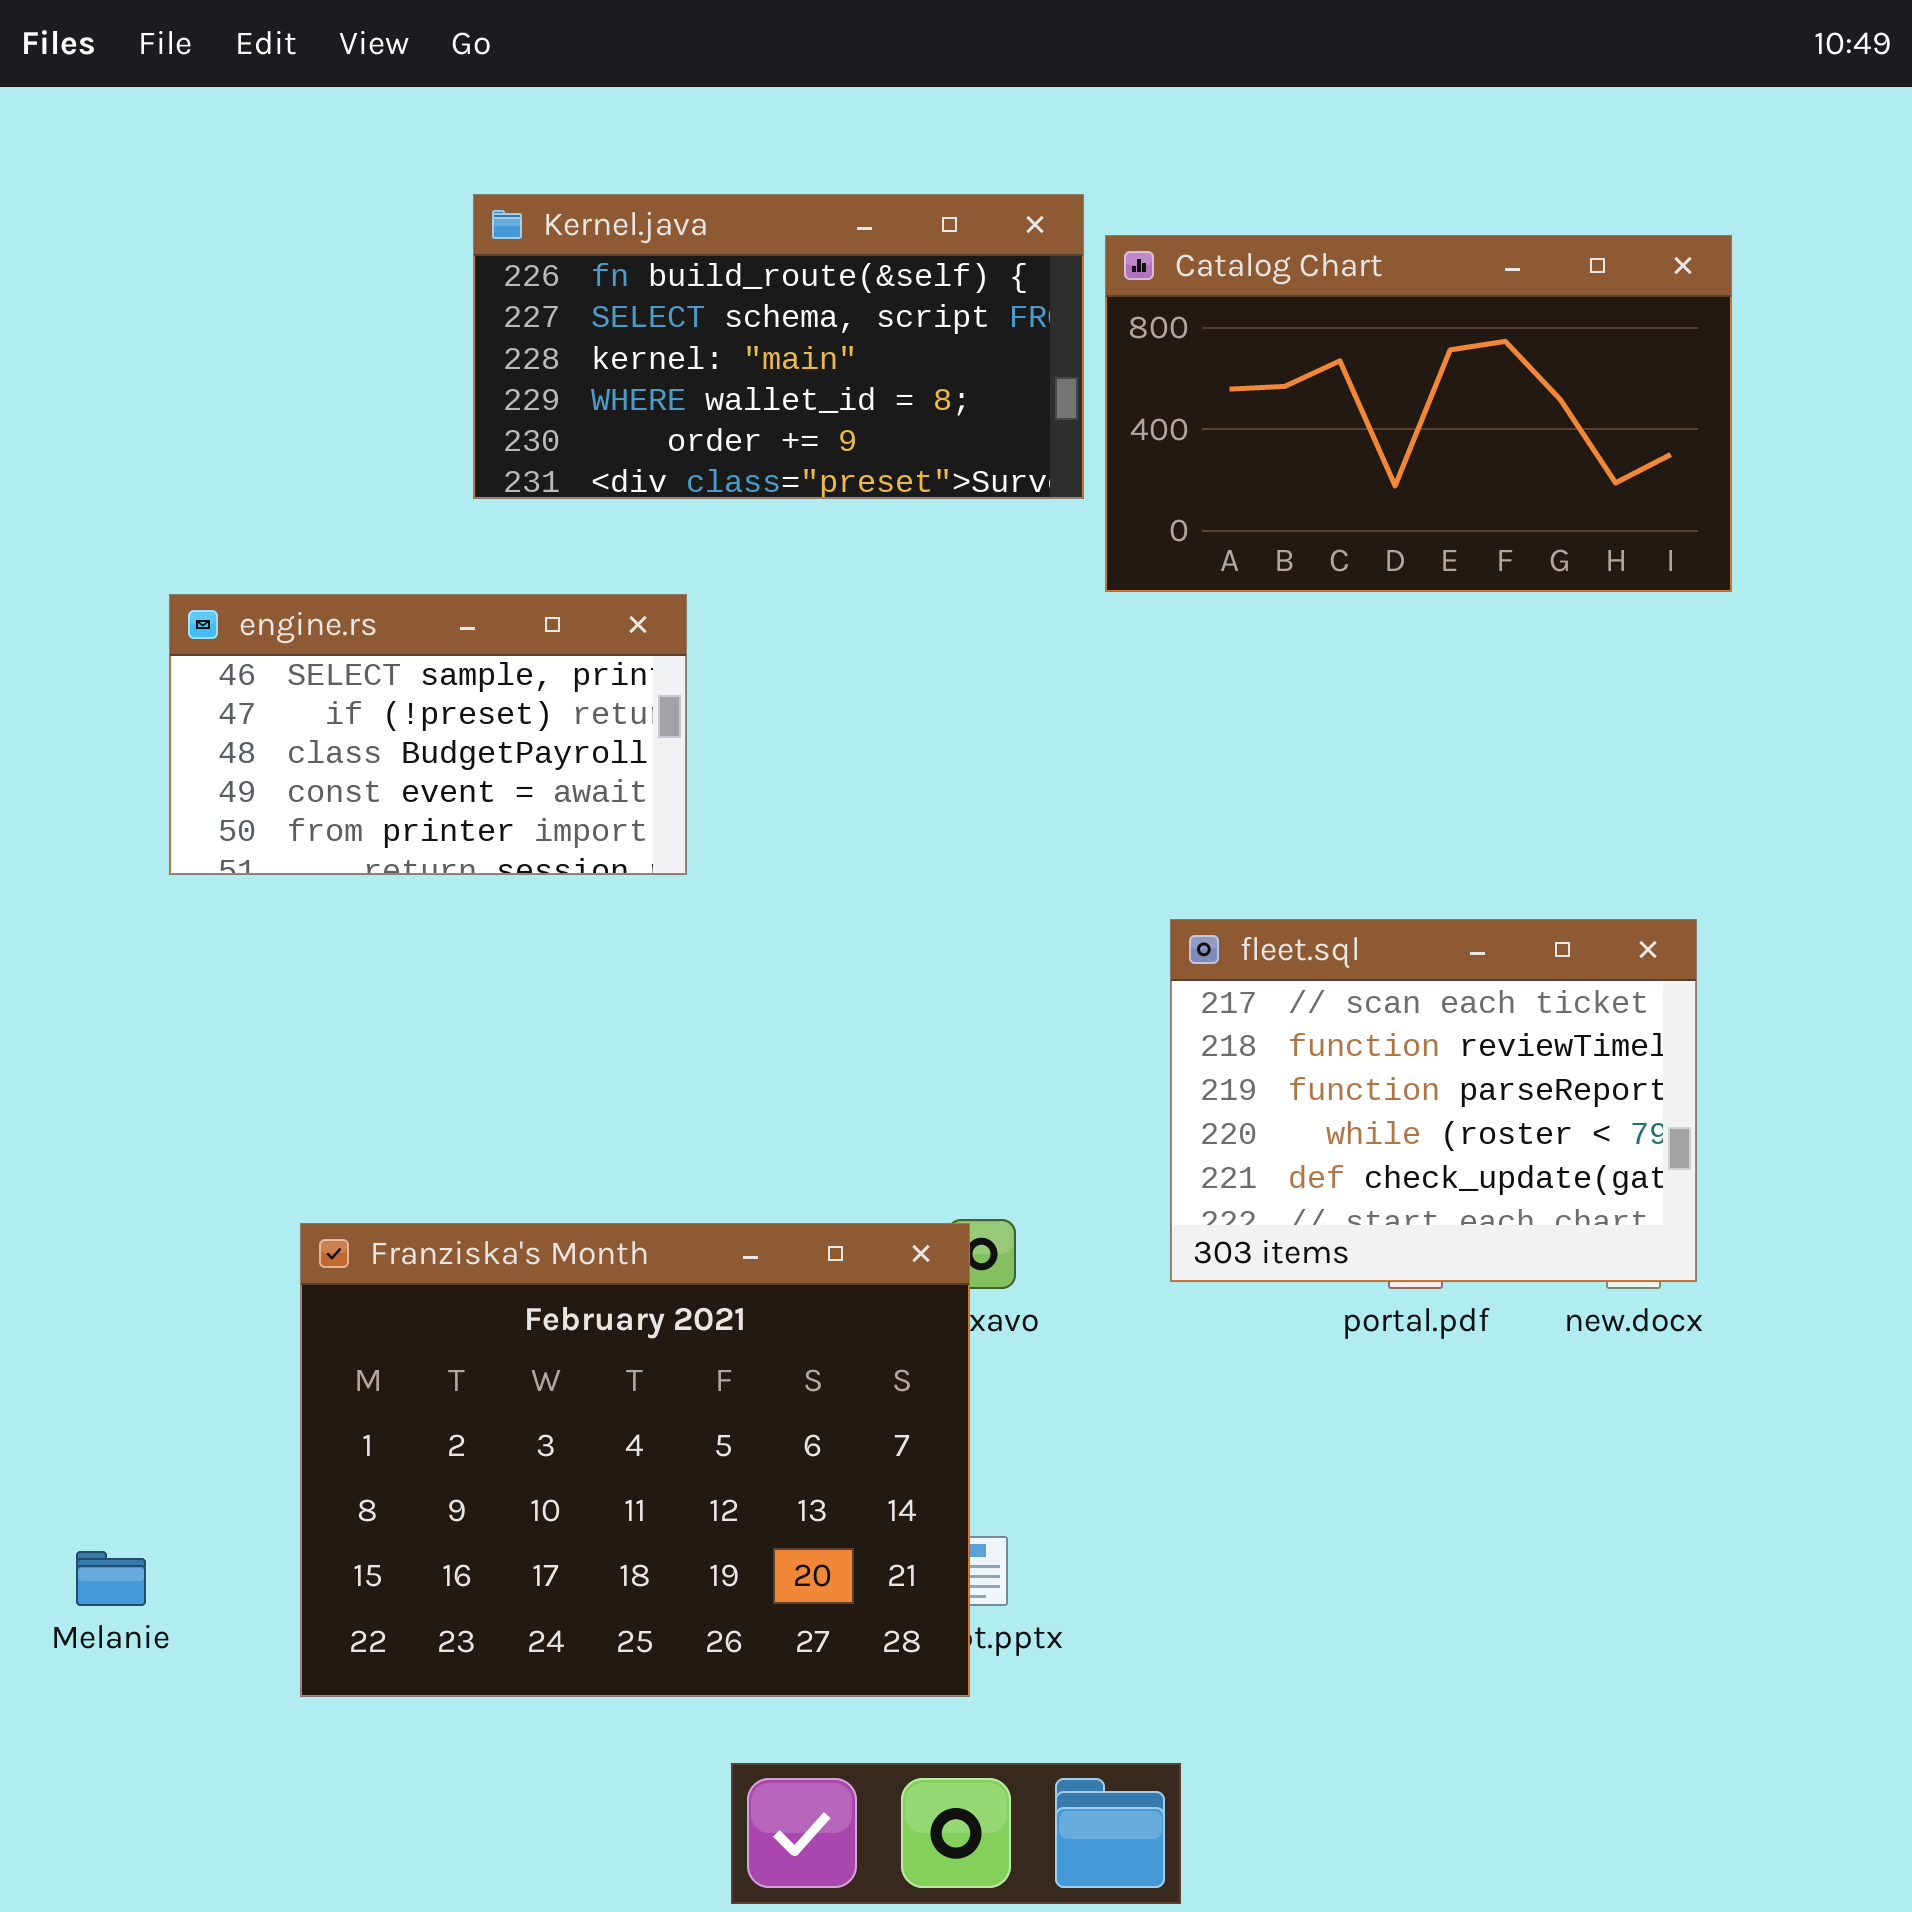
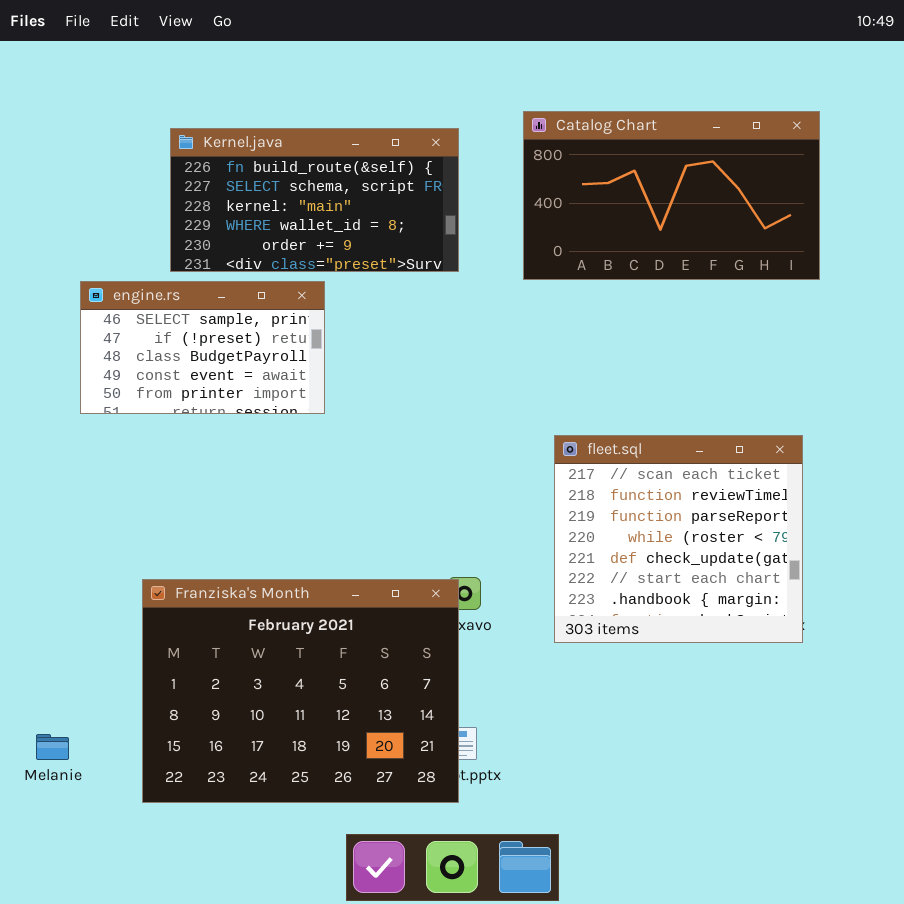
Kernel.java: [473,194,1084,499] -> [170,128,459,272], moved
fleet.sql: [1170,919,1697,1282] -> [554,435,803,643], resized

